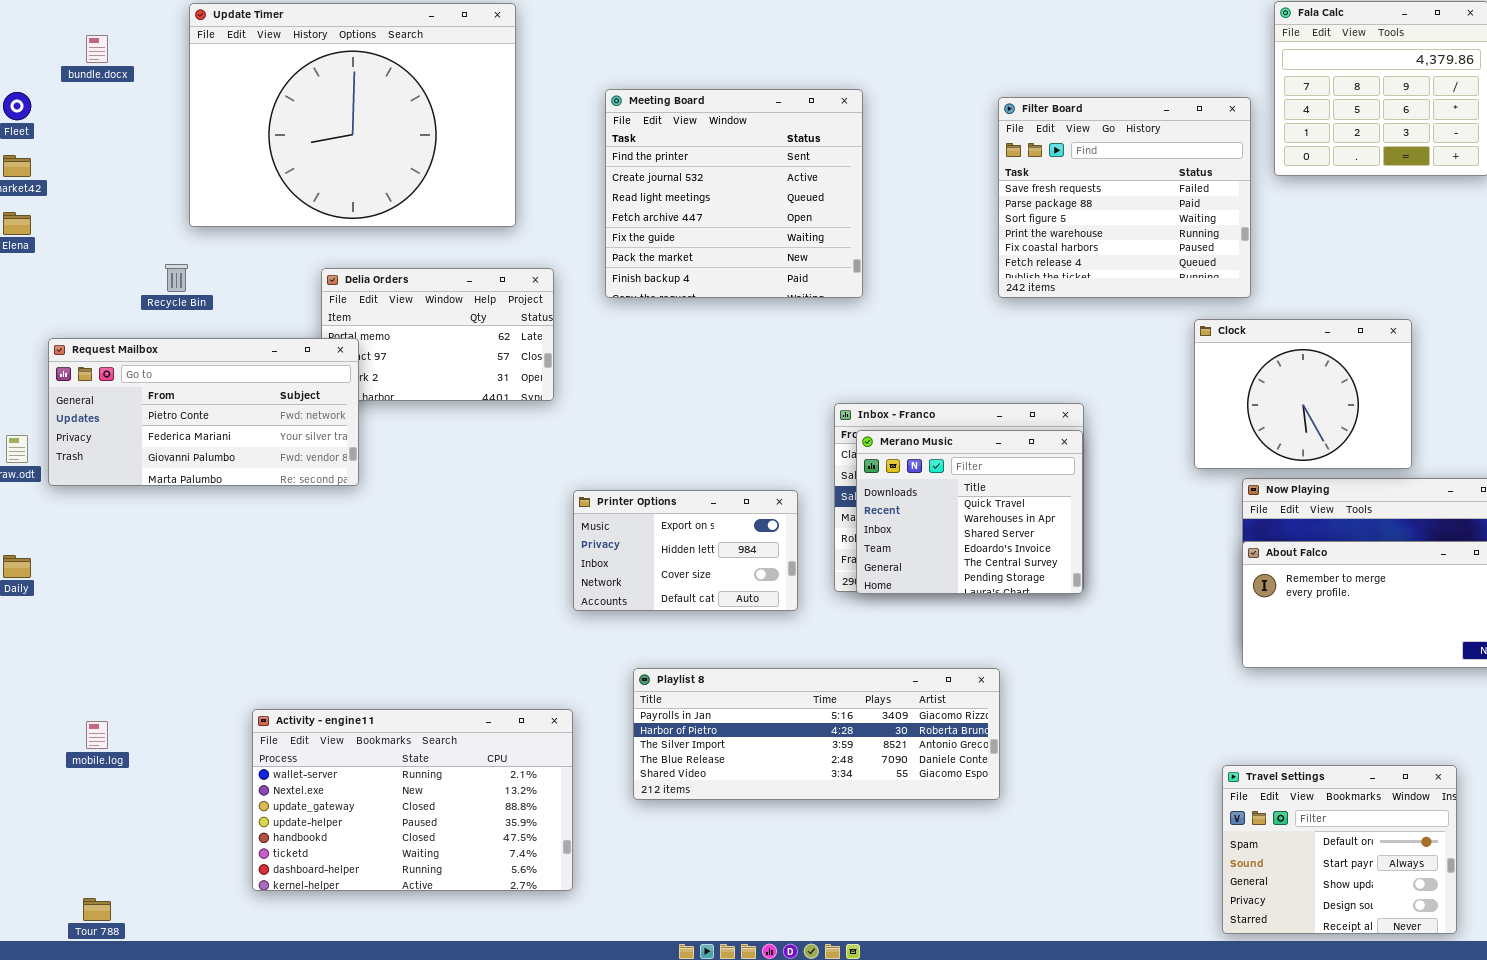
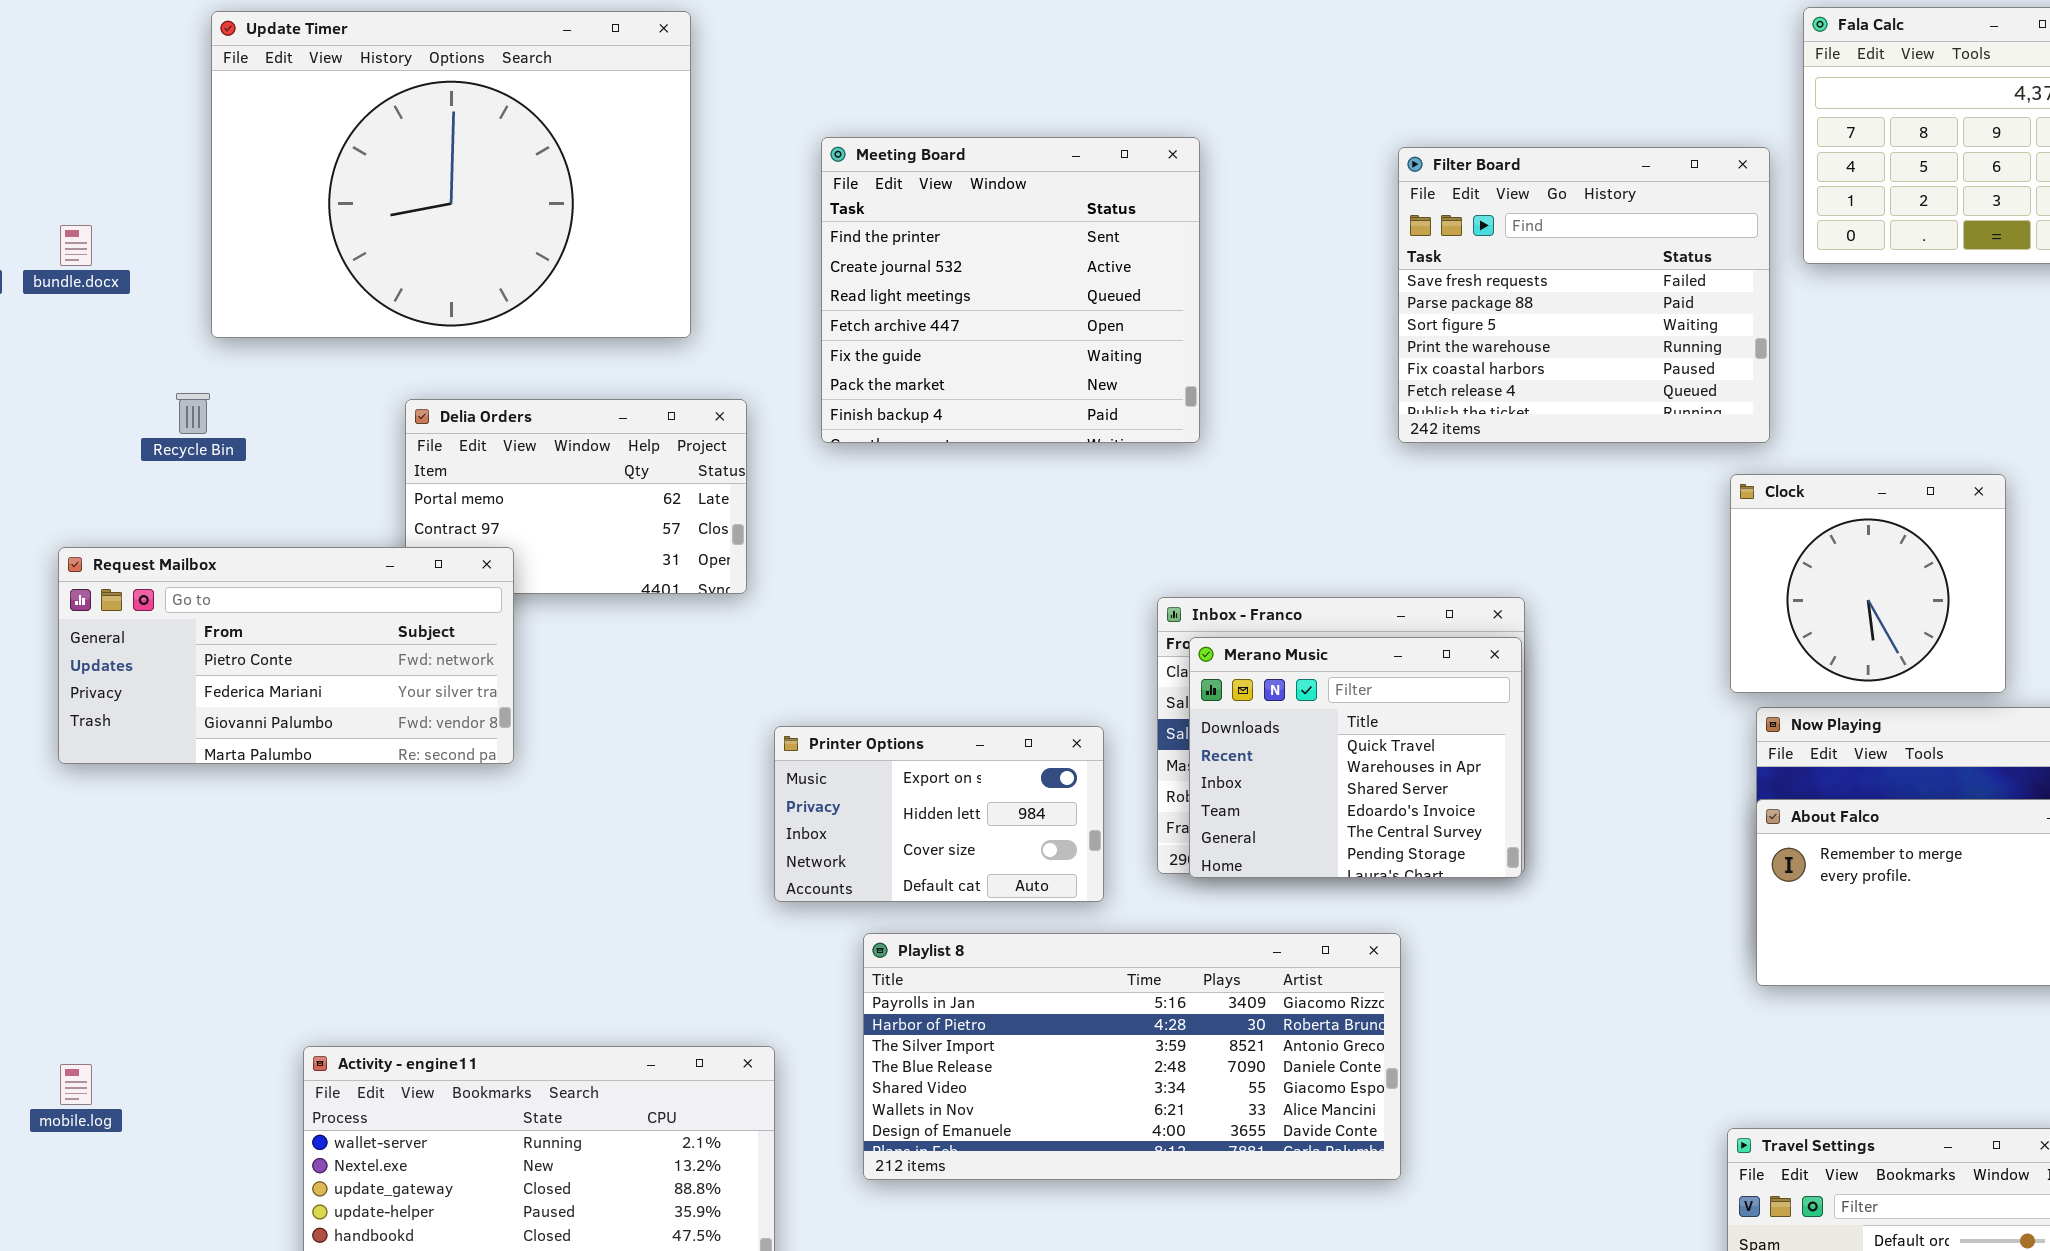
bundle.docx: [86,35,108,63] -> [60,225,92,266], moved
Clock: [1194,319,1412,469] -> [1730,474,2006,693], resized
Request Mailbox: [48,338,359,486] -> [58,547,514,764], moved
Playlist 8: [633,668,1000,800] -> [863,933,1401,1180], resized

